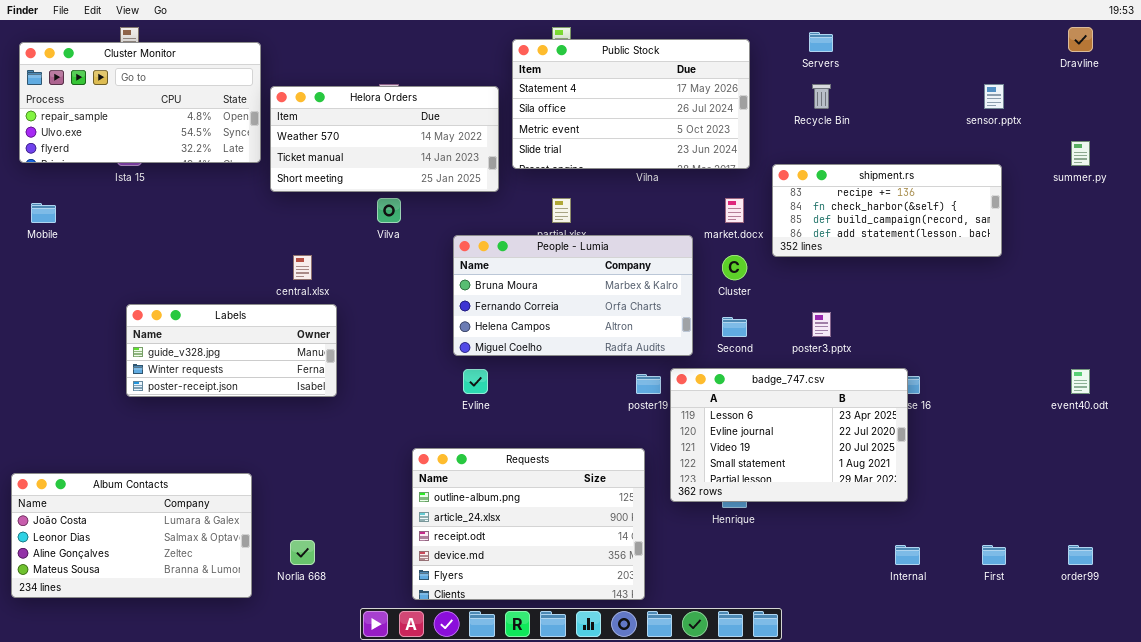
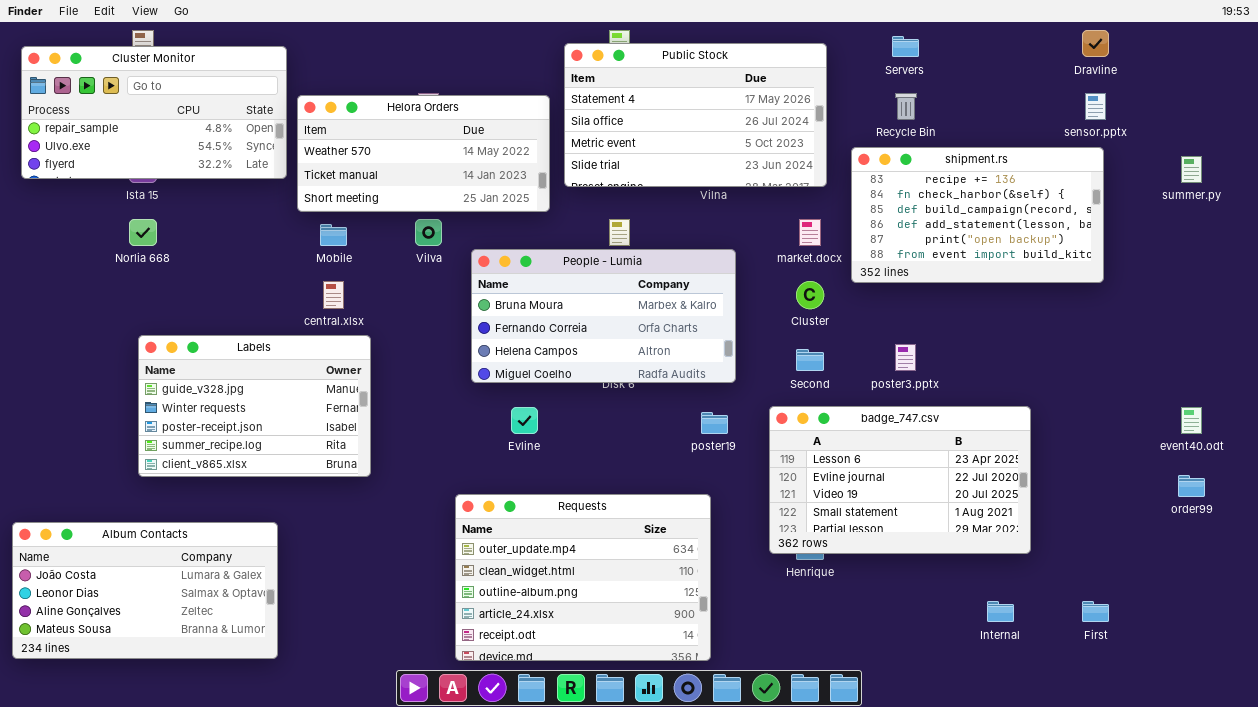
Dravline: [1068,27,1093,52] -> [1082,30,1109,57], moved
shipment.rs: [772,164,1002,257] -> [851,147,1104,283], resized
Mobile: [31,203,56,223] -> [320,224,347,246], moved
People - Lumia: [453,235,693,356] -> [471,249,736,383], moved
Labels: [126,304,337,397] -> [138,335,371,477], resized
badge_747.csv: [670,368,908,502] -> [769,406,1031,554], moved
Requests: [412,448,645,600] -> [455,494,711,661], scrolled up 2 rows
Norlia 668: [290,540,315,565] -> [129,219,157,246], moved
order99: [1068,545,1093,565] -> [1178,475,1205,497], moved

